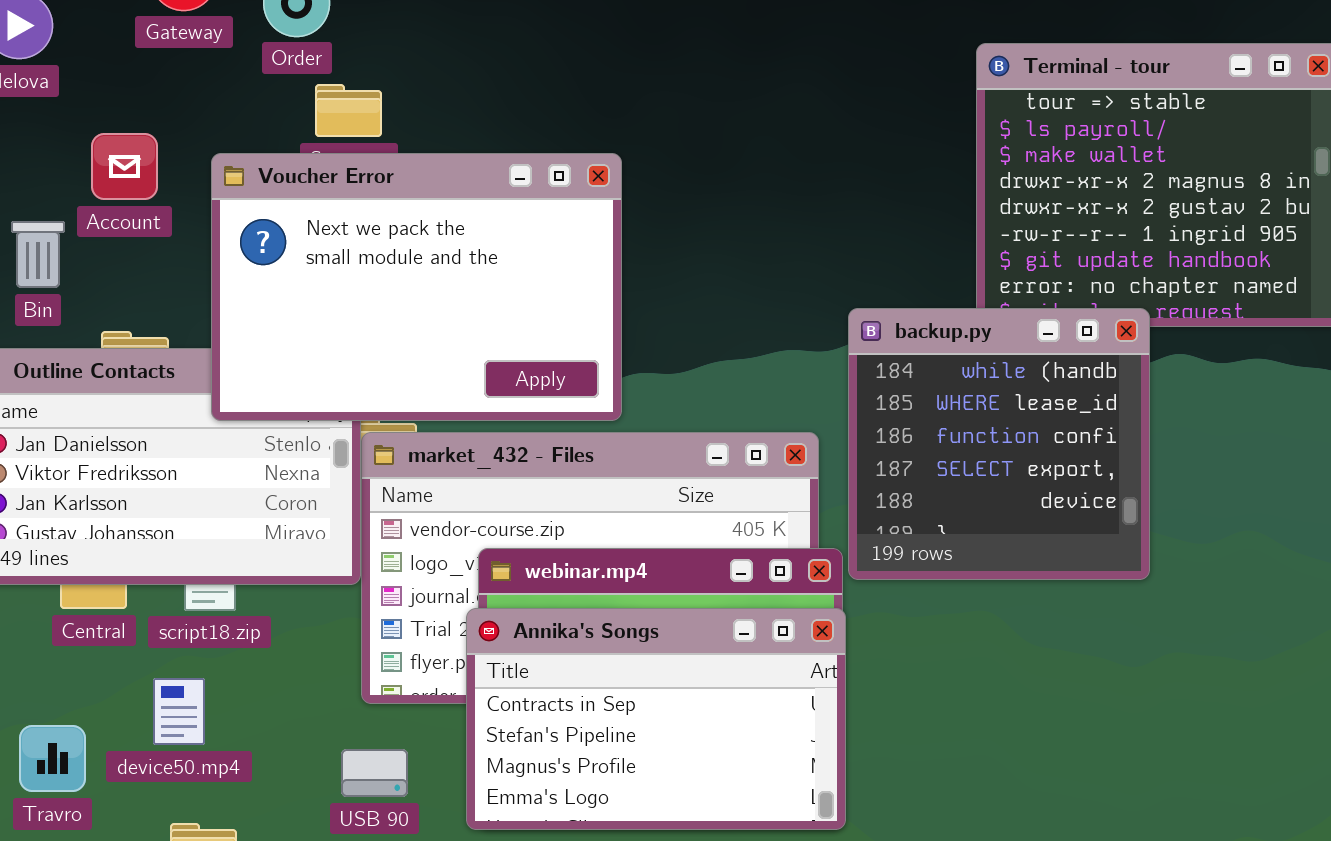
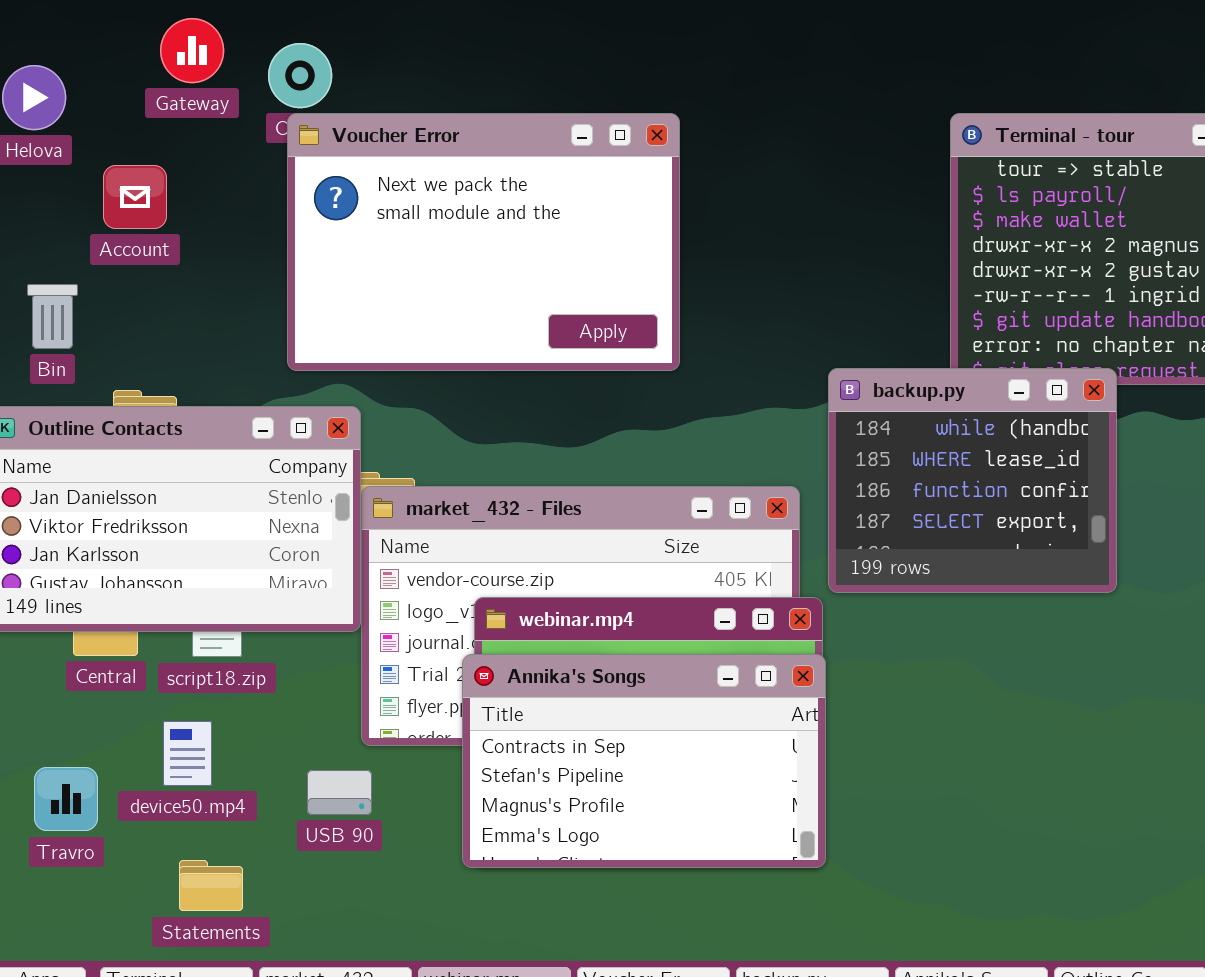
Account: [91,133,158,200] -> [103,165,167,229], moved
Voucher Error: [211,153,622,421] -> [287,113,680,371], moved
backup.py: [848,308,1150,580] -> [828,368,1117,593], resized
USB 90: [341,749,408,797] -> [307,770,372,815], moved

